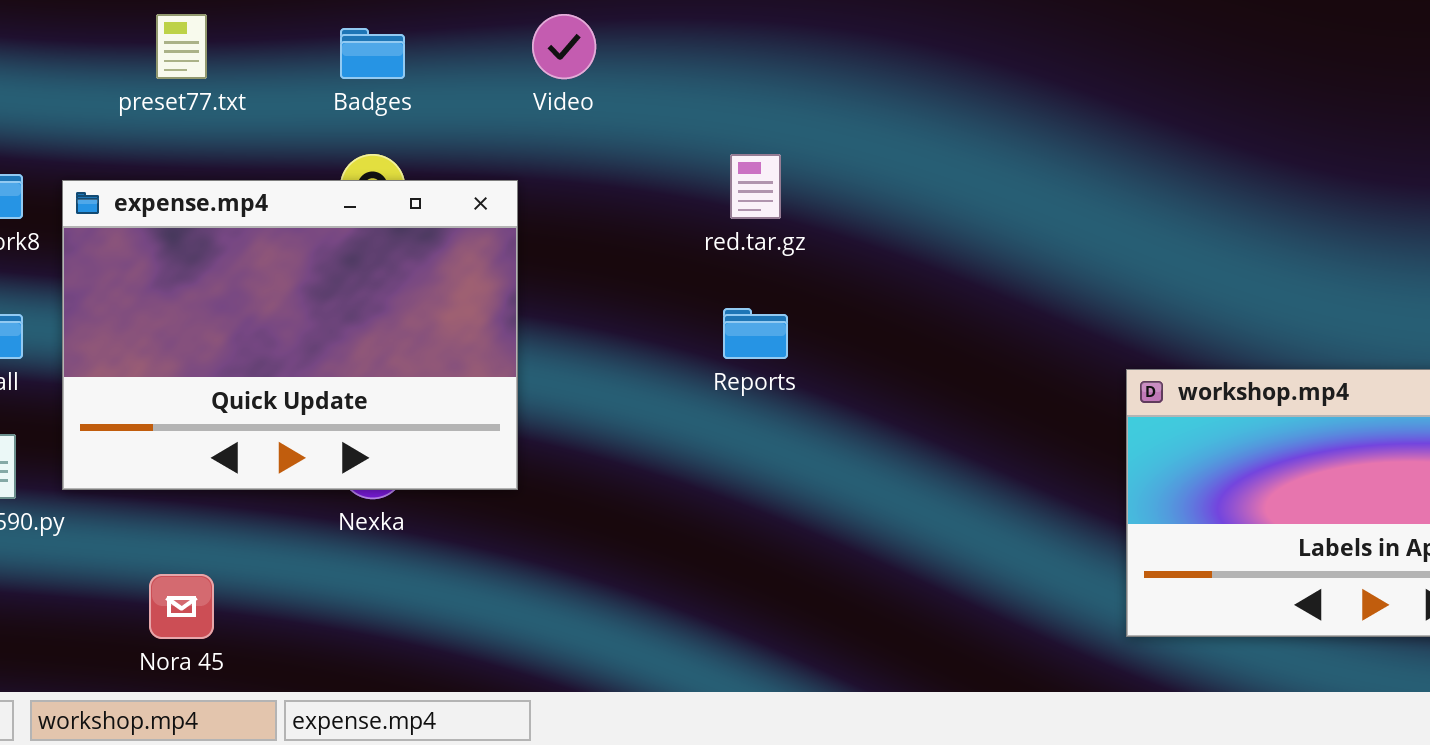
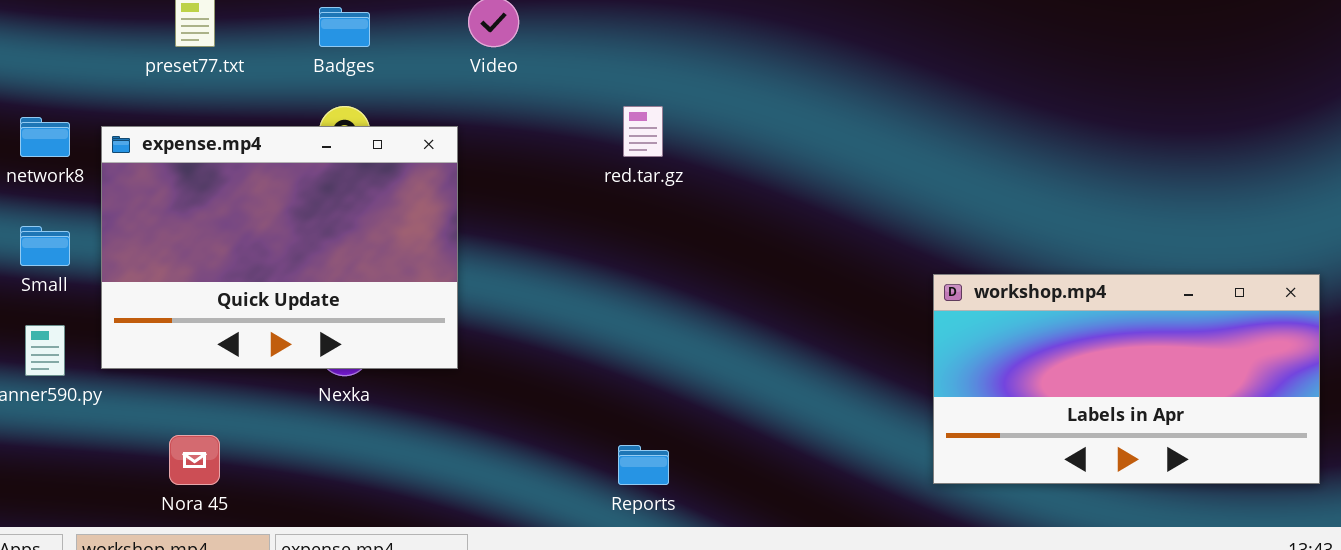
Reports: [723,308,788,359] -> [618,445,669,485], moved

